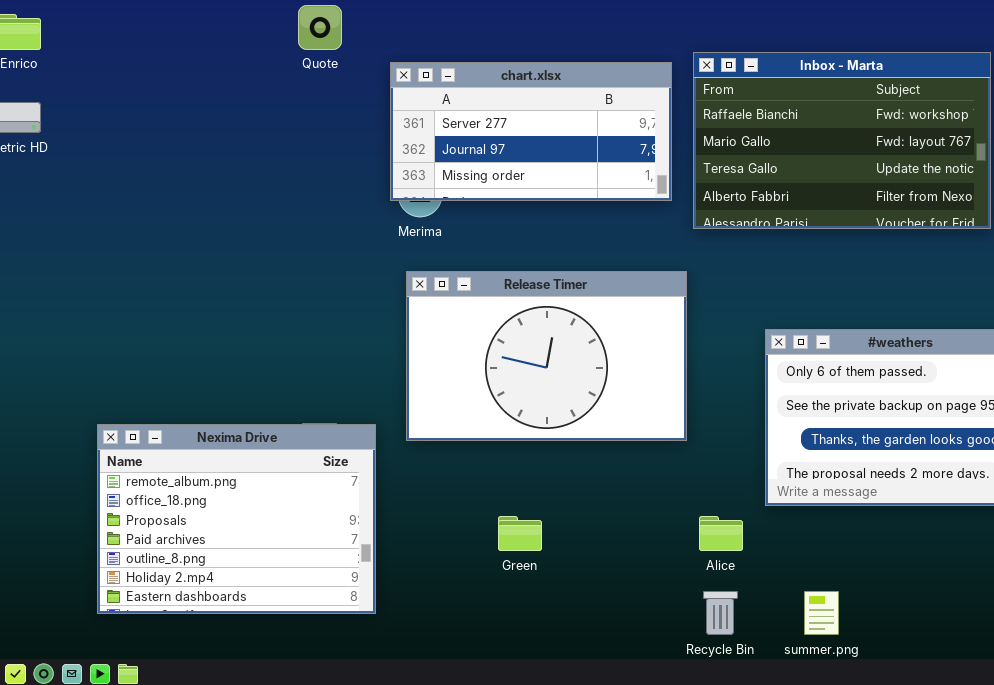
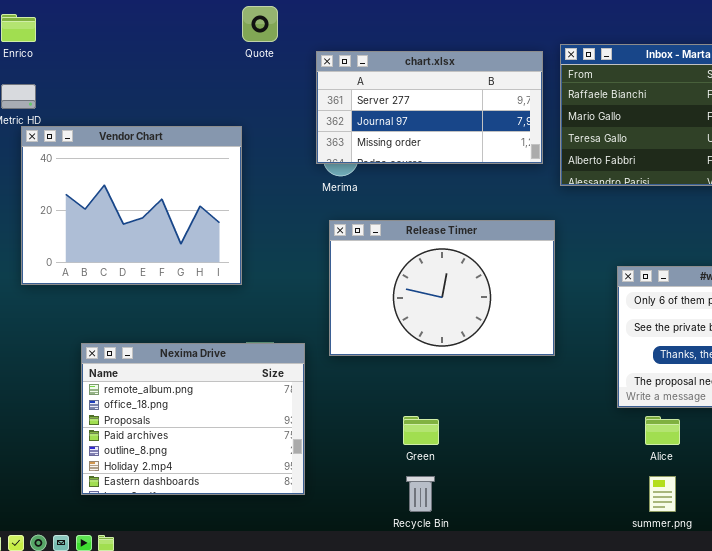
Vendor Chart: none -> [21,126,242,285], opened
Alice: [699,516,743,551] -> [645,416,680,445], moved
Recycle Bin: [703,591,738,635] -> [406,476,435,512], moved

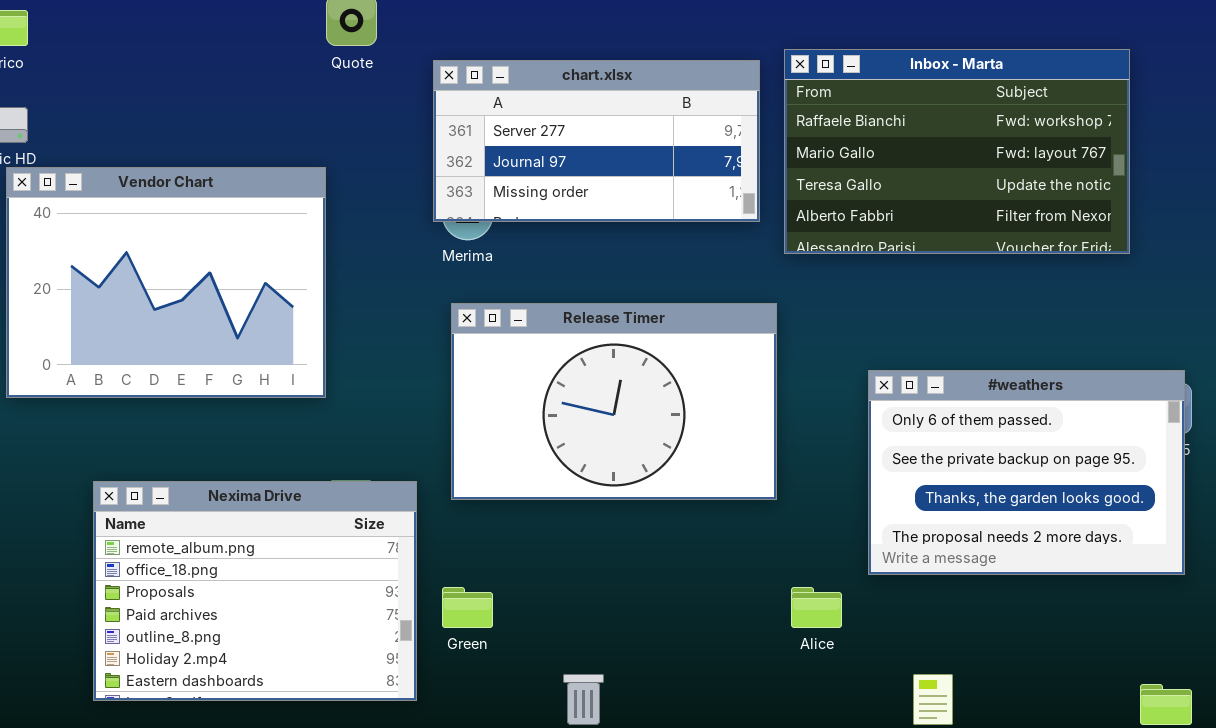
Green: [403,416,439,445] -> [442,587,493,628], moved
Alice: [645,416,680,445] -> [791,587,842,628], moved

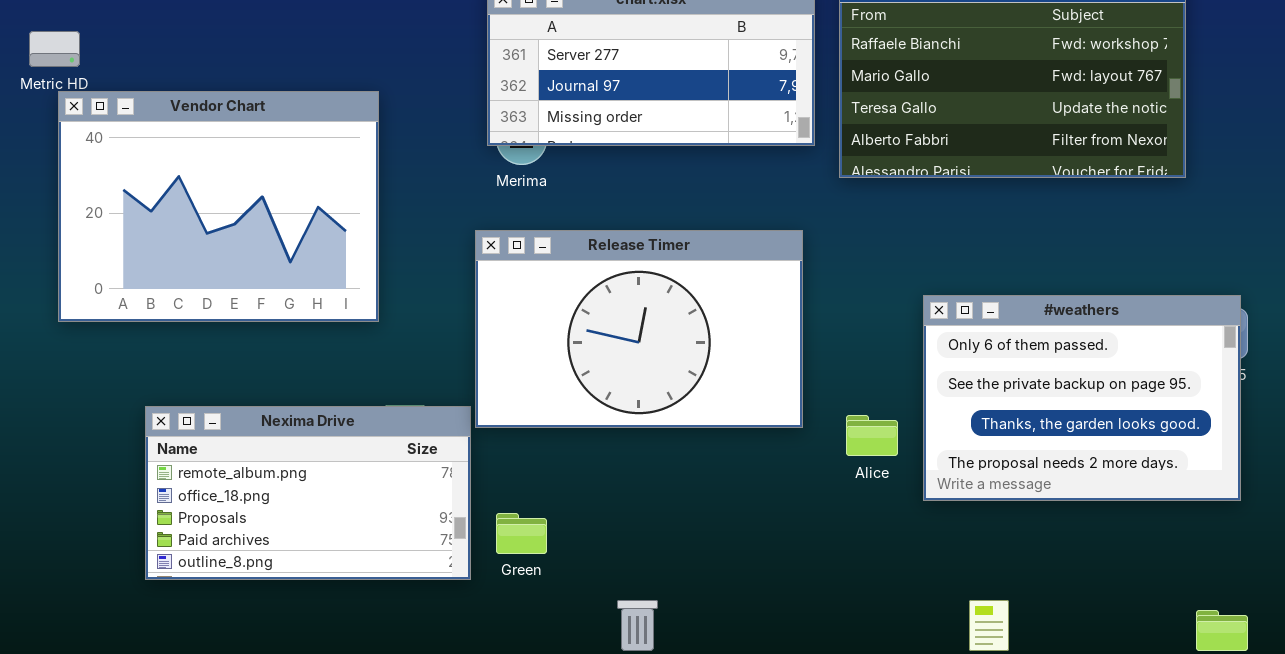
Release Timer: [451,303,777,500] -> [475,230,803,428], moved
Nexima Drive: [93,481,417,701] -> [145,406,471,580], resized
Alice: [791,587,842,628] -> [846,415,898,456], moved

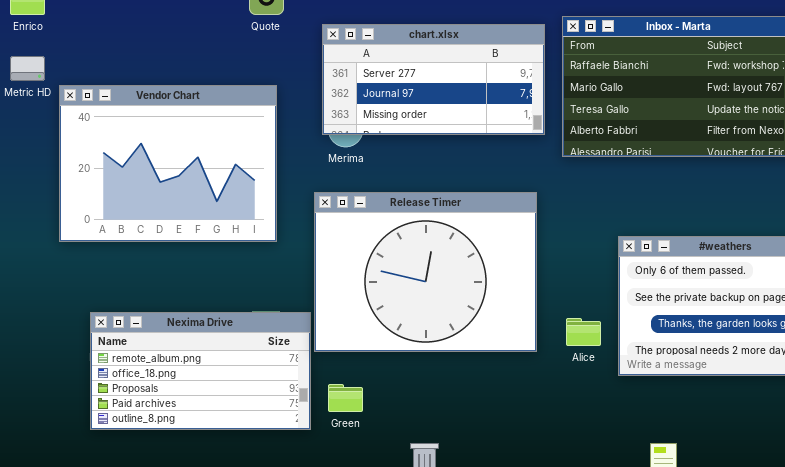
Vendor Chart: [58,91,379,322] -> [59,85,277,242], moved
Release Timer: [475,230,803,428] -> [314,192,537,352], resized

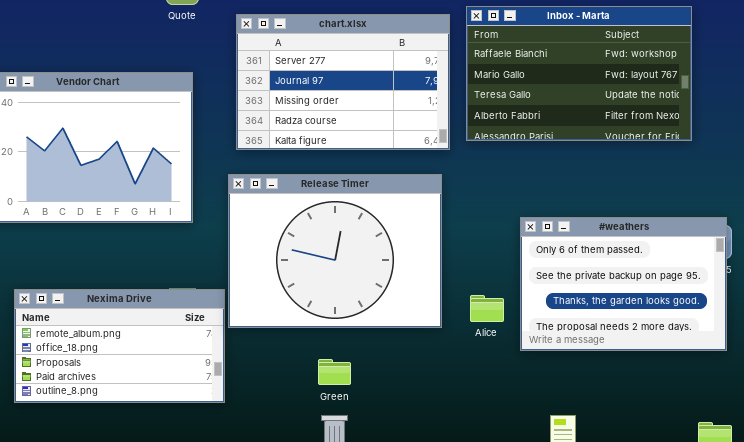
chart.xlsx: [322,24,545,135] -> [236,14,450,150], resized
Green: [328,384,363,412] -> [318,359,351,385], moved

